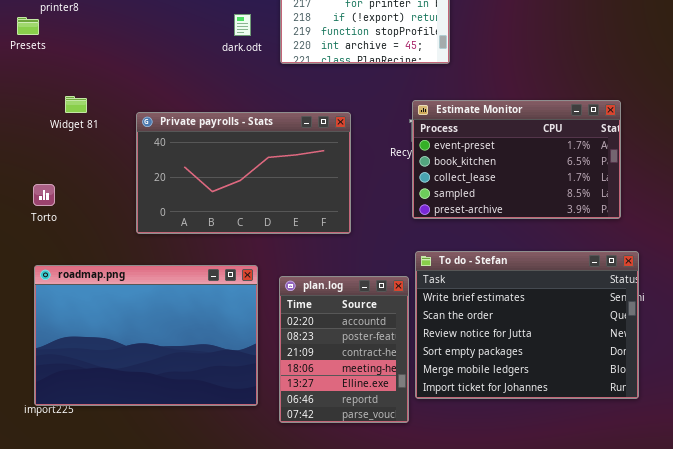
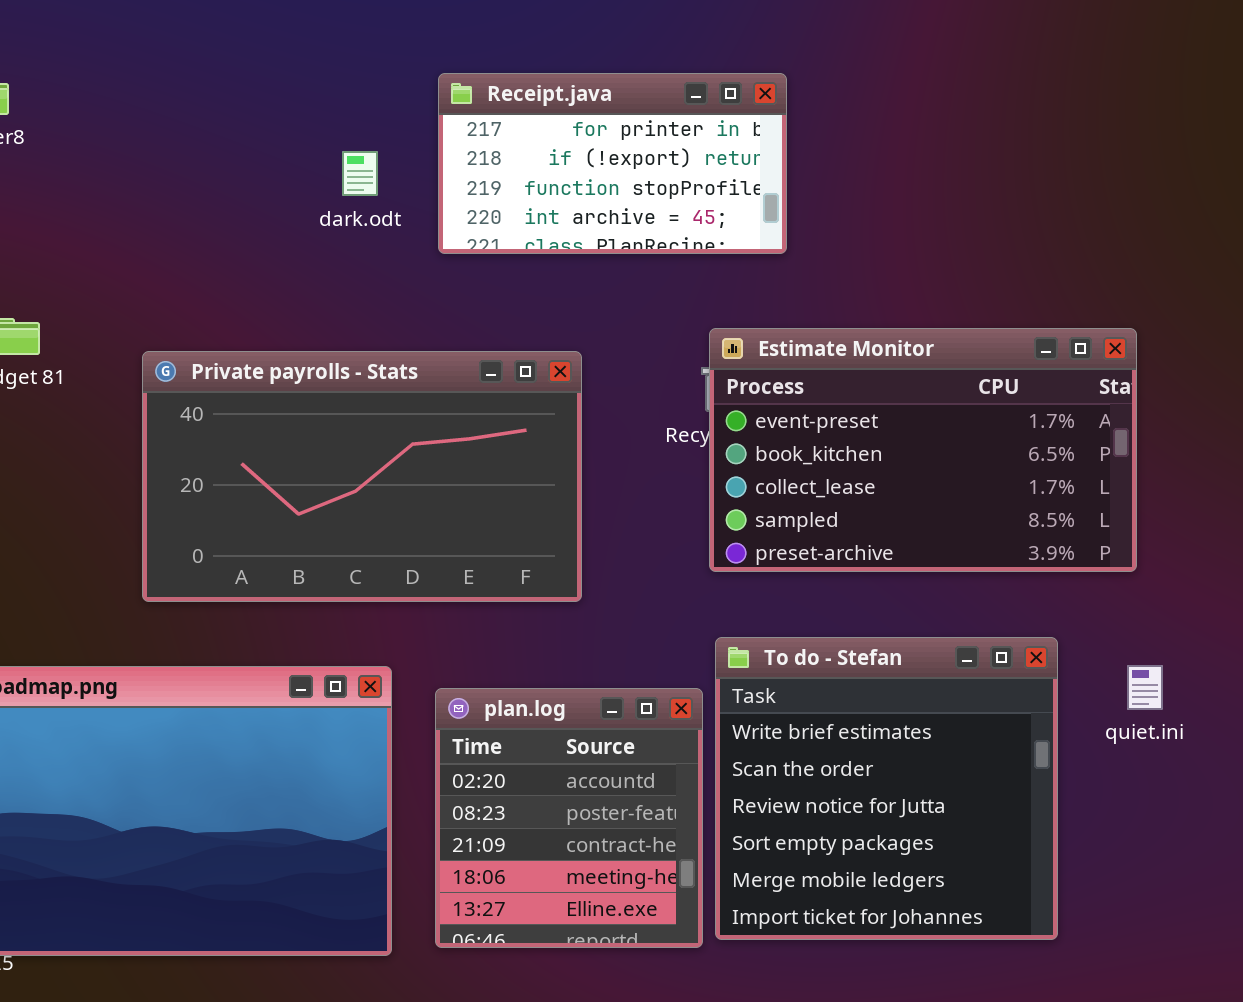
To do - Stefan: [415,251,639,399] -> [715,637,1058,940], resized
plan.log: [279,276,409,423] -> [435,688,703,948], resized

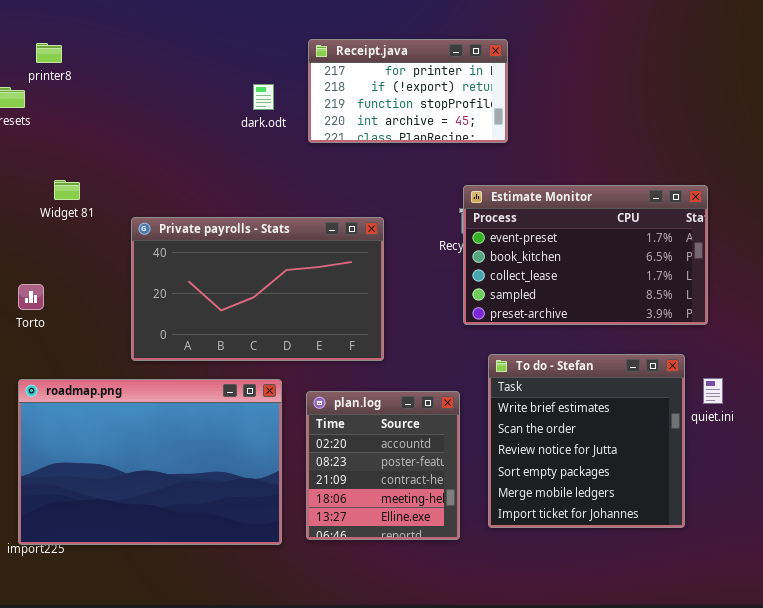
Private payrolls - Stats: [142,351,582,602] -> [131,217,384,361], moved
To do - Stefan: [715,637,1058,940] -> [488,354,685,528], moved

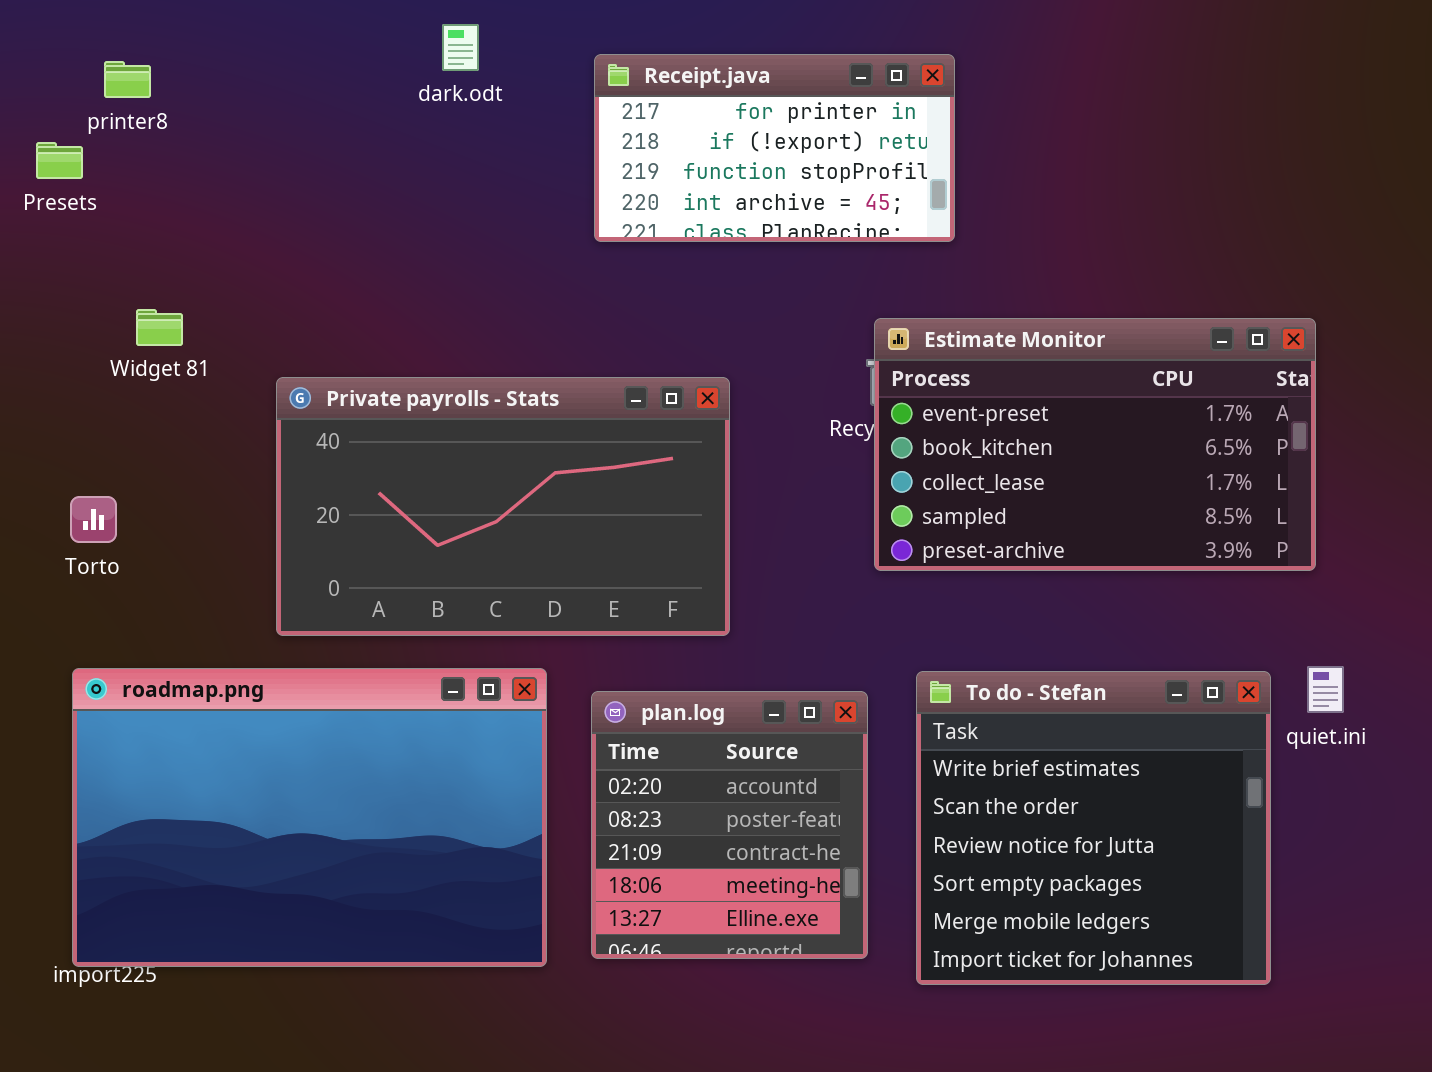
dark.odt: [253,84,274,110] -> [442,24,479,71], moved
To do - Stefan: [488,354,685,528] -> [916,671,1271,985], moved

